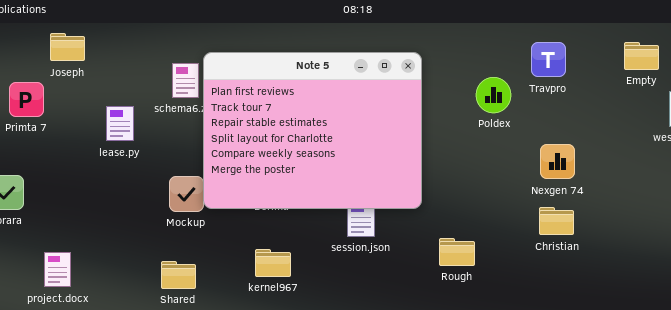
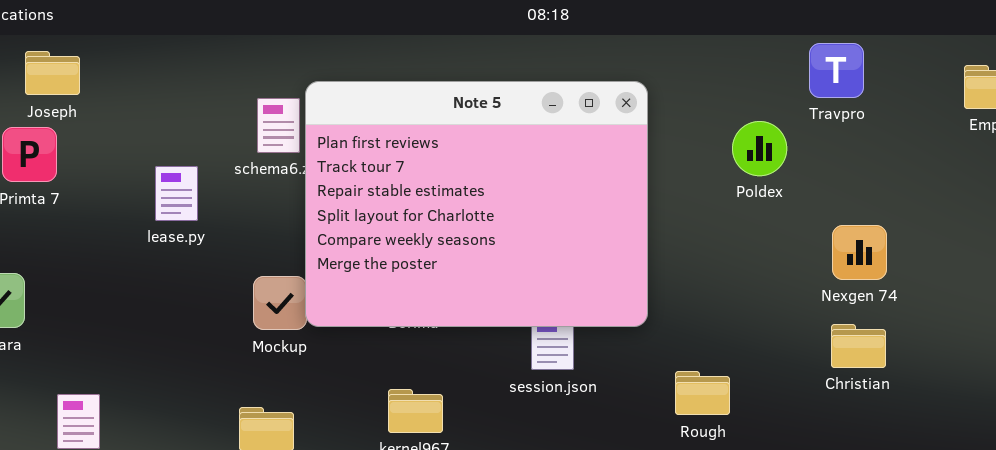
Joseph: [50,33,85,61] -> [25,51,80,95], moved
Travpro: [531,42,566,77] -> [809,43,864,98], moved

